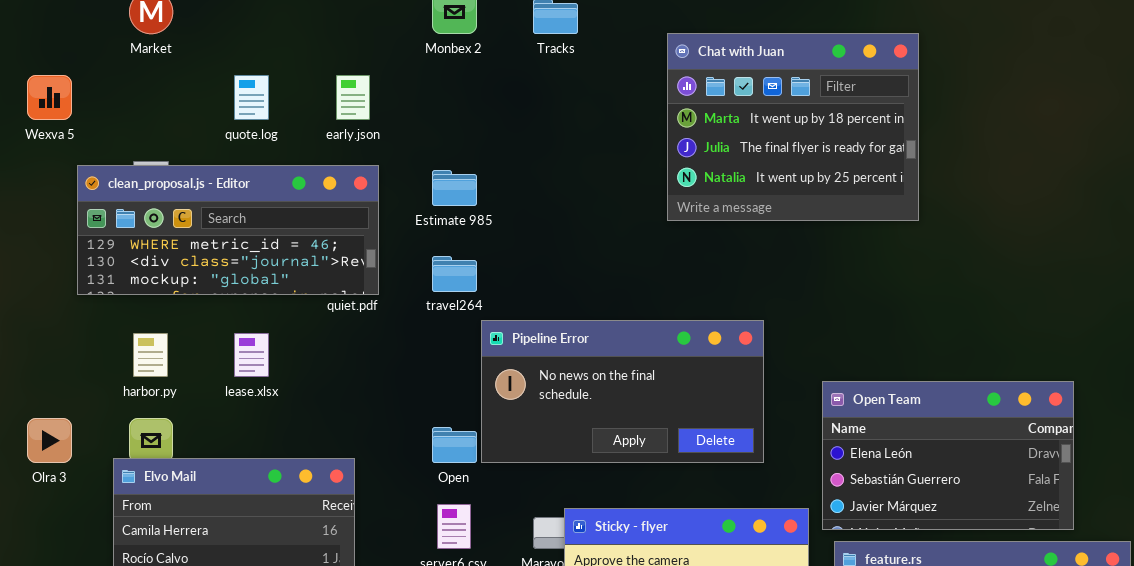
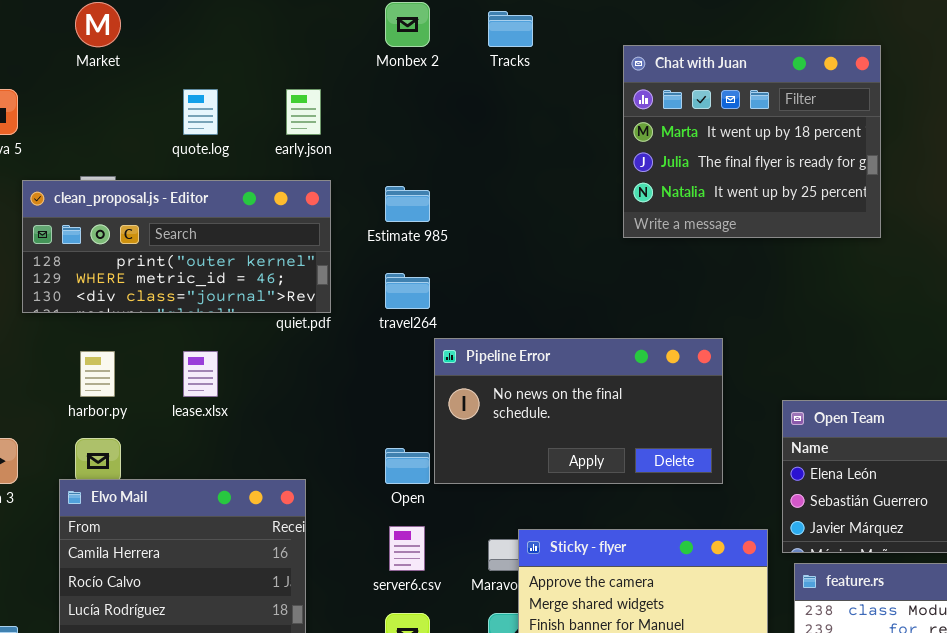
clean_proposal.js - Editor: [77,165,379,295] -> [22,180,331,313], scrolled up 1 row

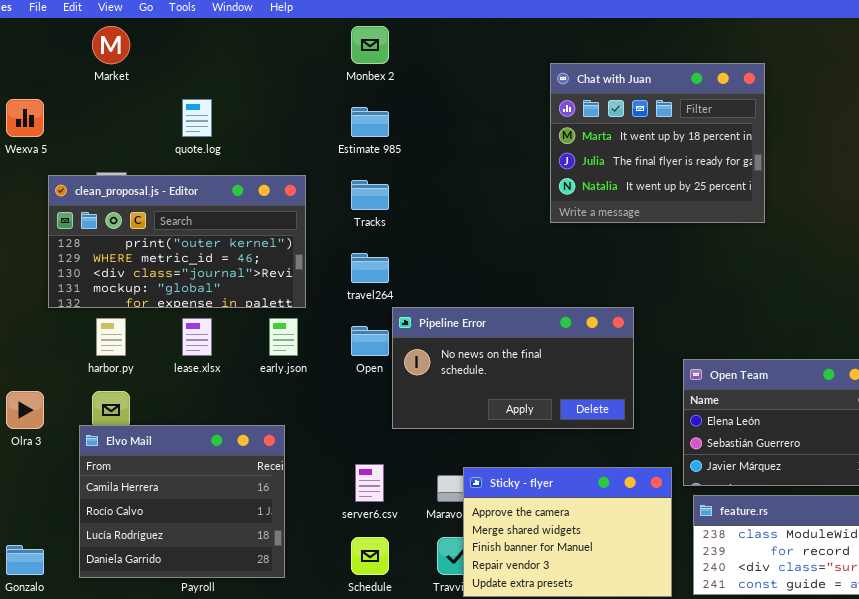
Tracks: [488,11,533,47] -> [351,180,389,210], moved
early.json: [286,89,321,135] -> [269,318,298,356], moved
clean_proposal.js - Editor: [22,180,331,313] -> [48,175,306,308], resized
Estimate 985: [385,186,430,222] -> [351,107,389,137], moved
Open: [385,448,430,484] -> [351,326,389,356], moved

